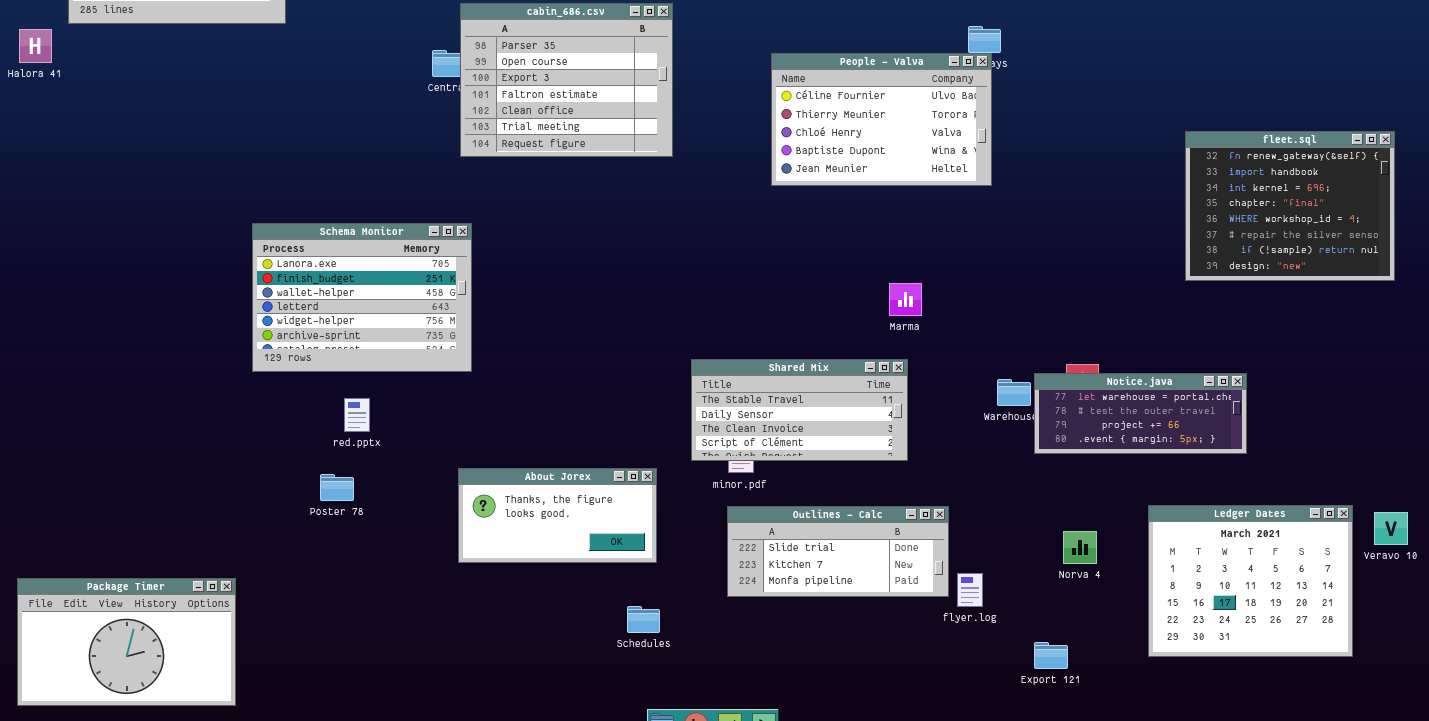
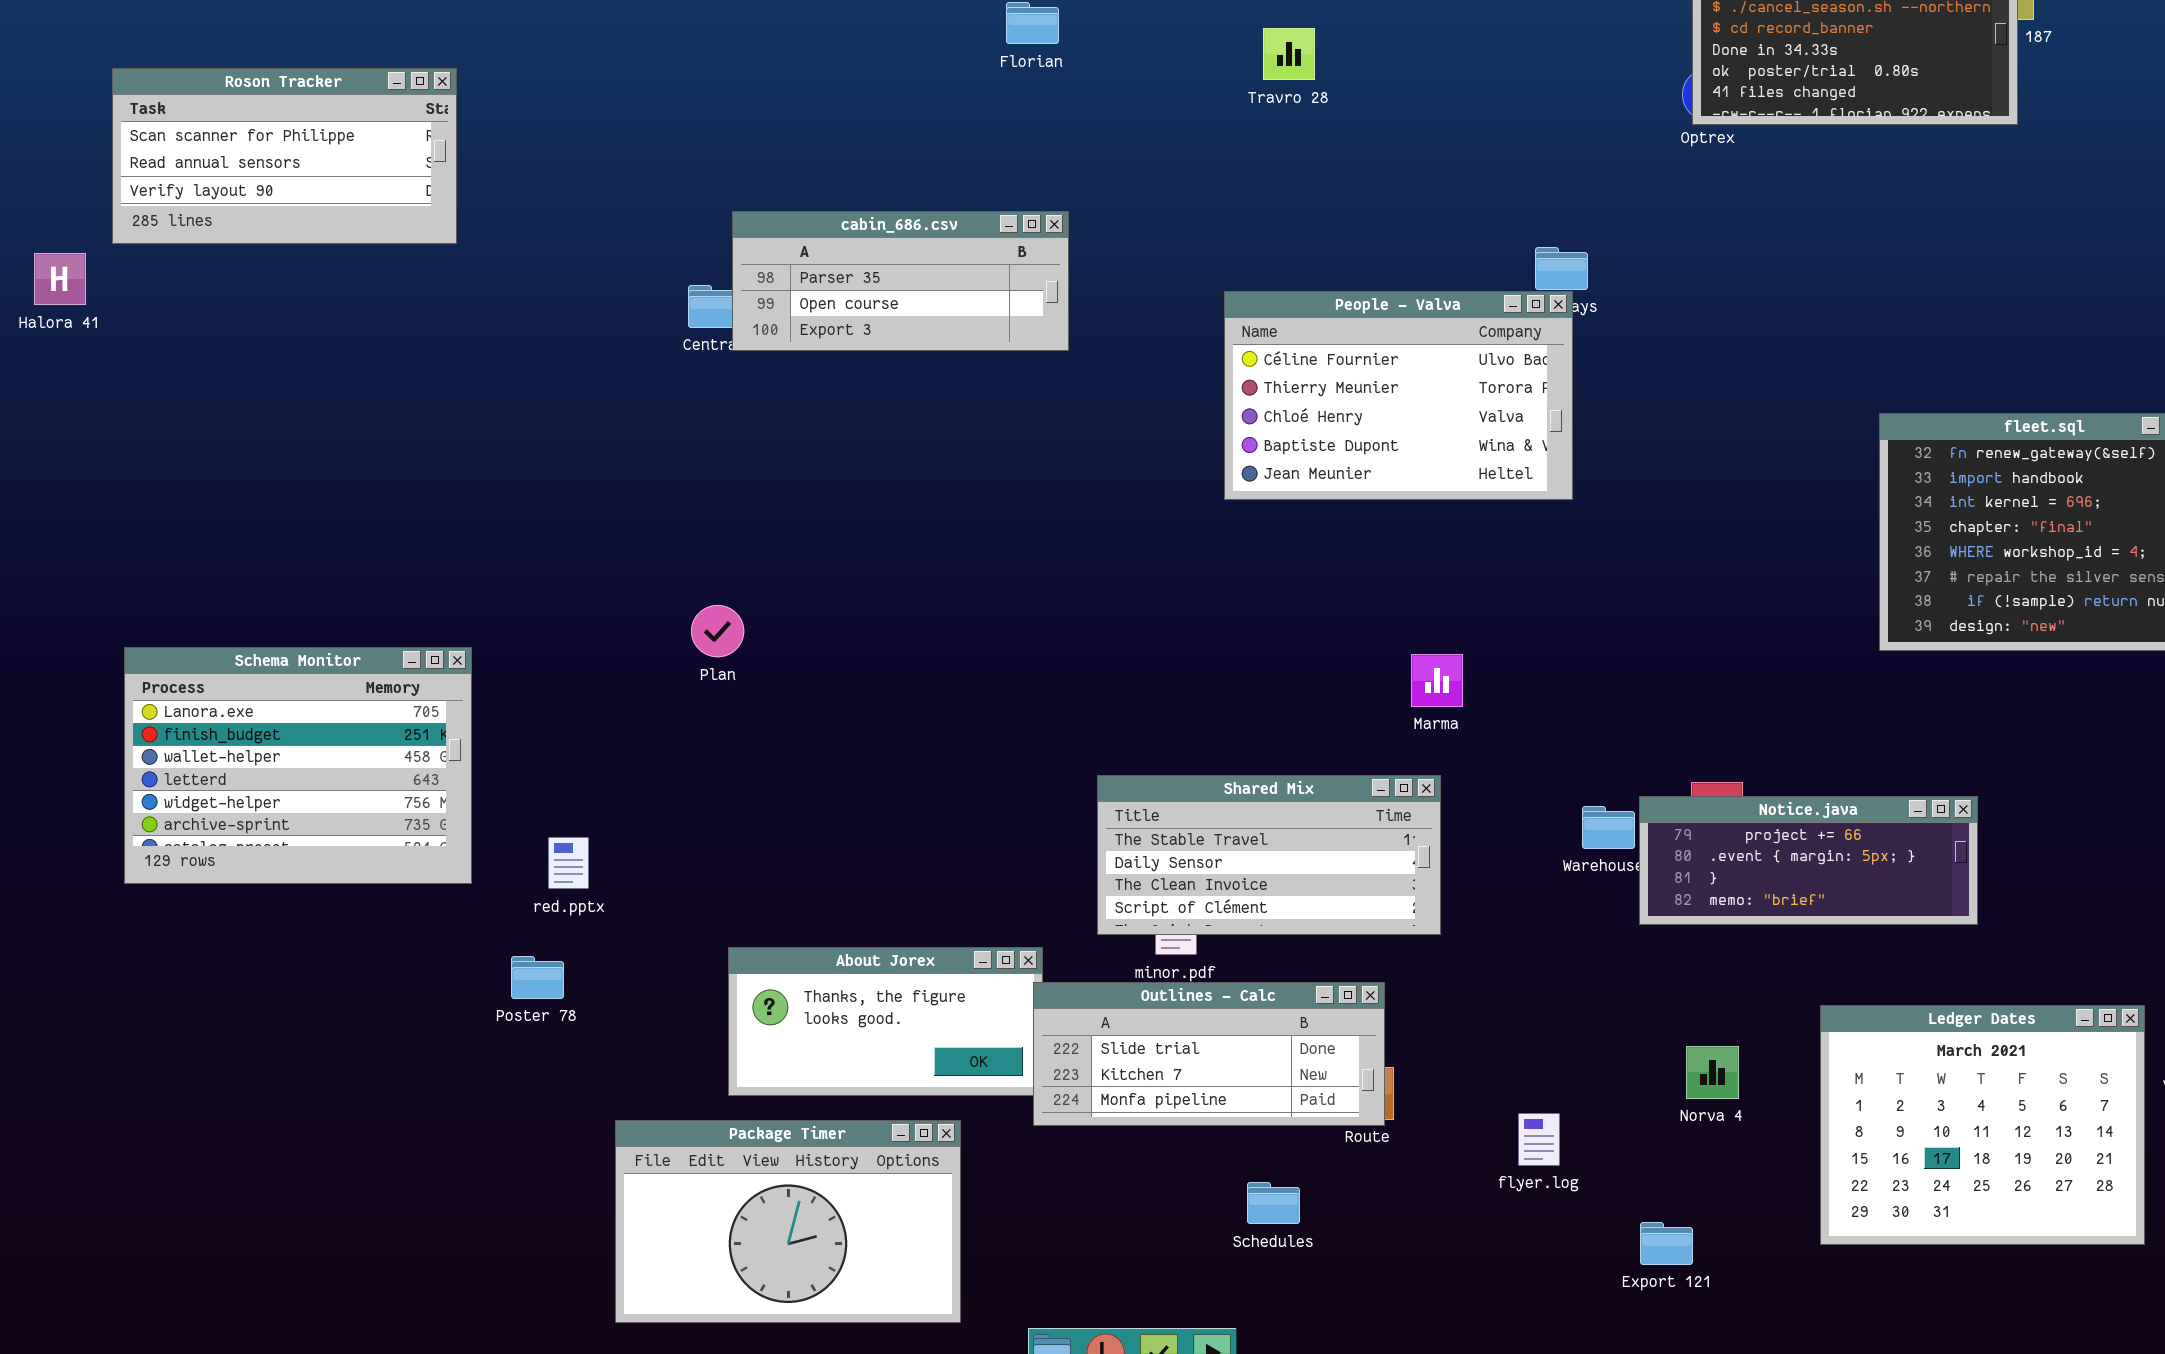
cabin_686.csv: [460,3,673,157] -> [732,211,1069,351], resized
Schema Monitor: [252,223,472,372] -> [124,647,472,884], moved
Notice.java: [1034,373,1247,454] -> [1639,796,1978,925], scrolled down 2 rows
Outlines - Calc: [727,506,949,597] -> [1033,982,1385,1126], moved
Package Timer: [17,578,236,706] -> [615,1120,961,1323], moved
Schedules: [627,606,660,633] -> [1247,1182,1300,1224], moved

